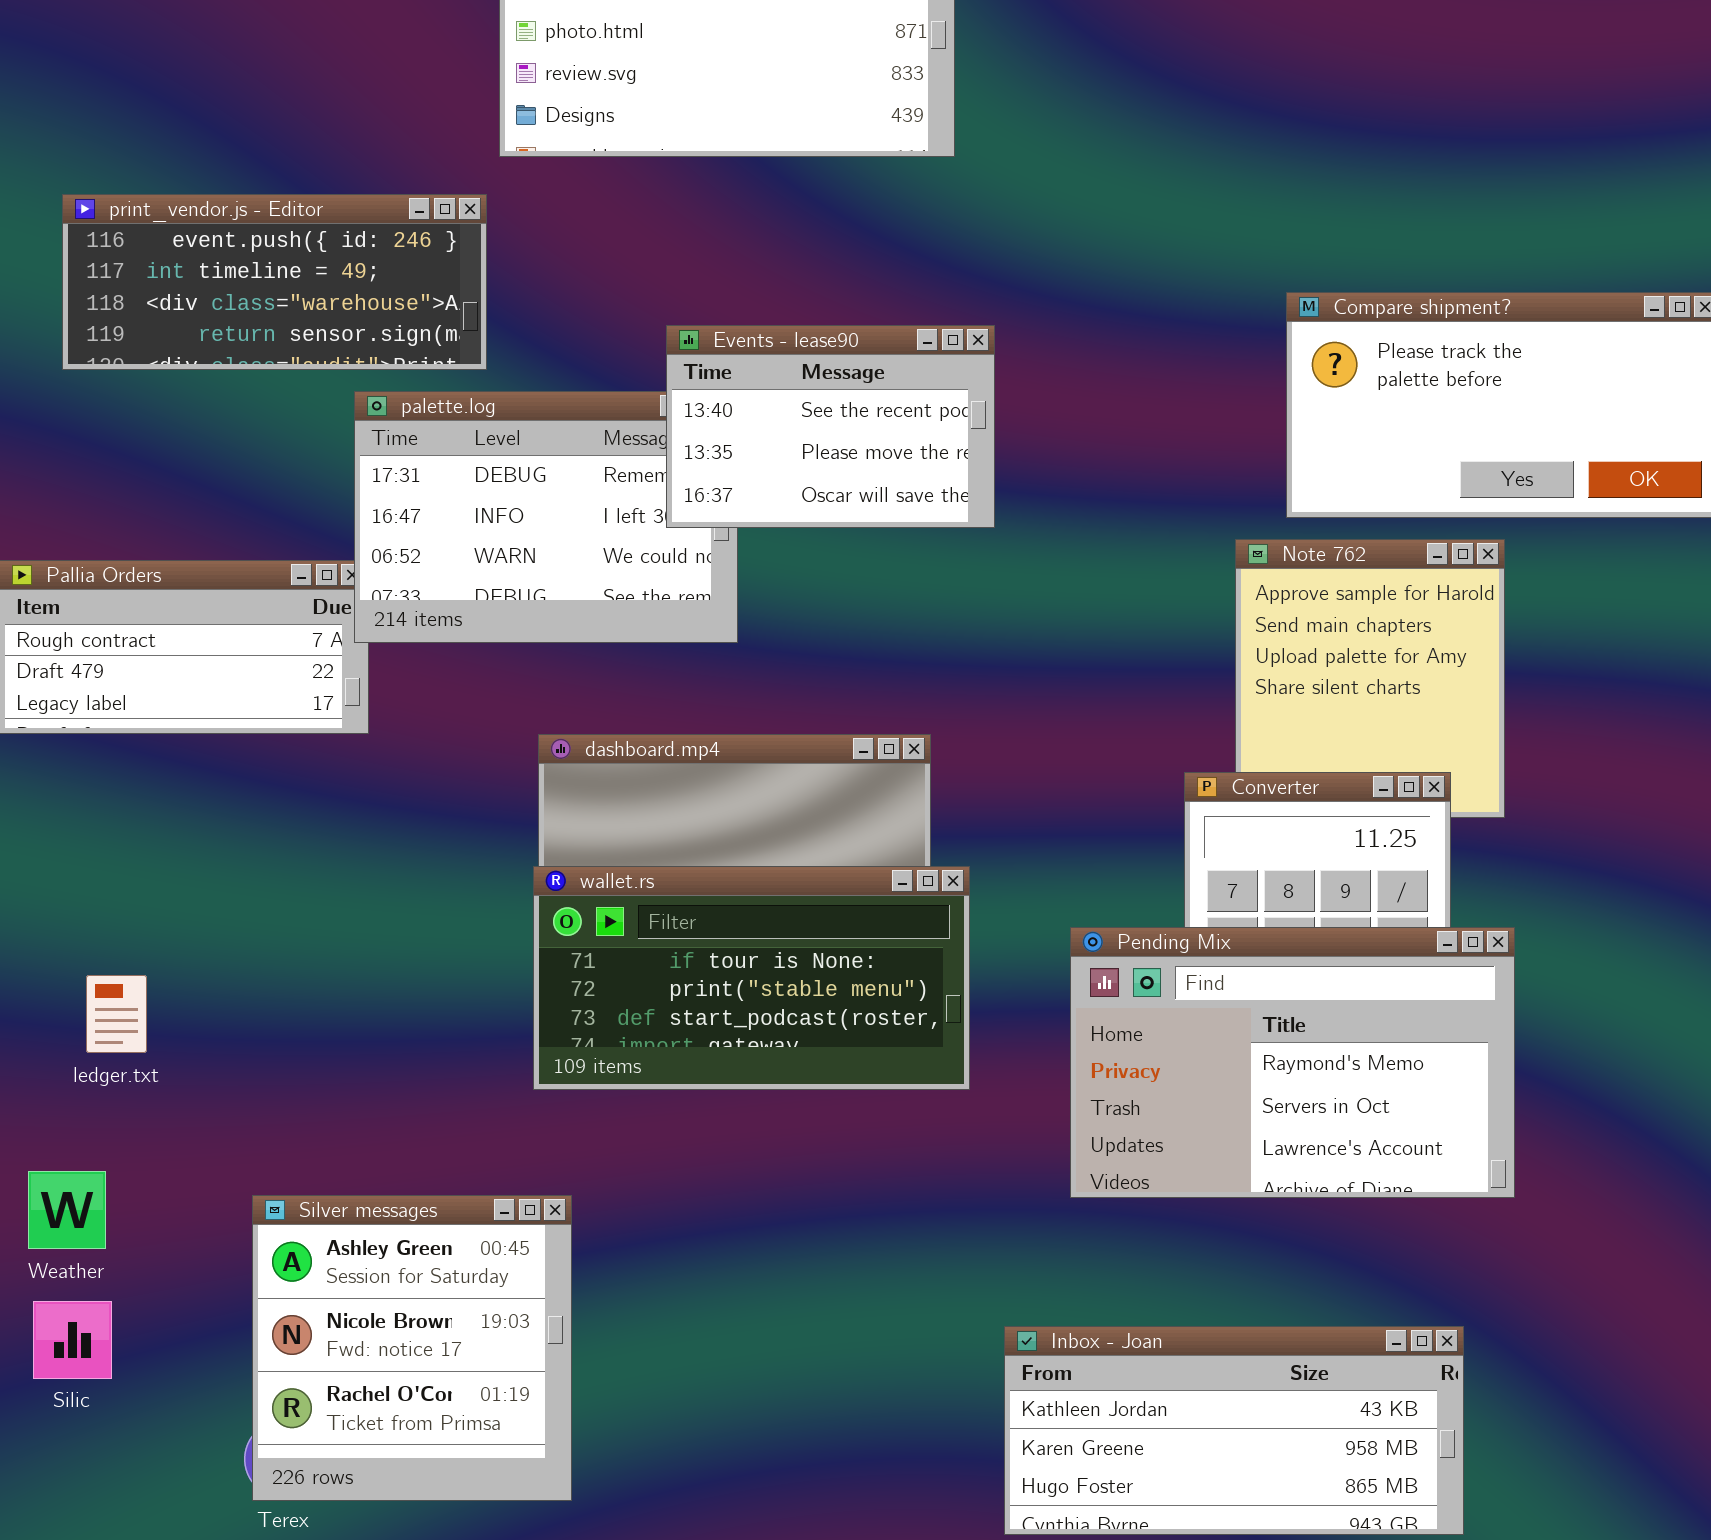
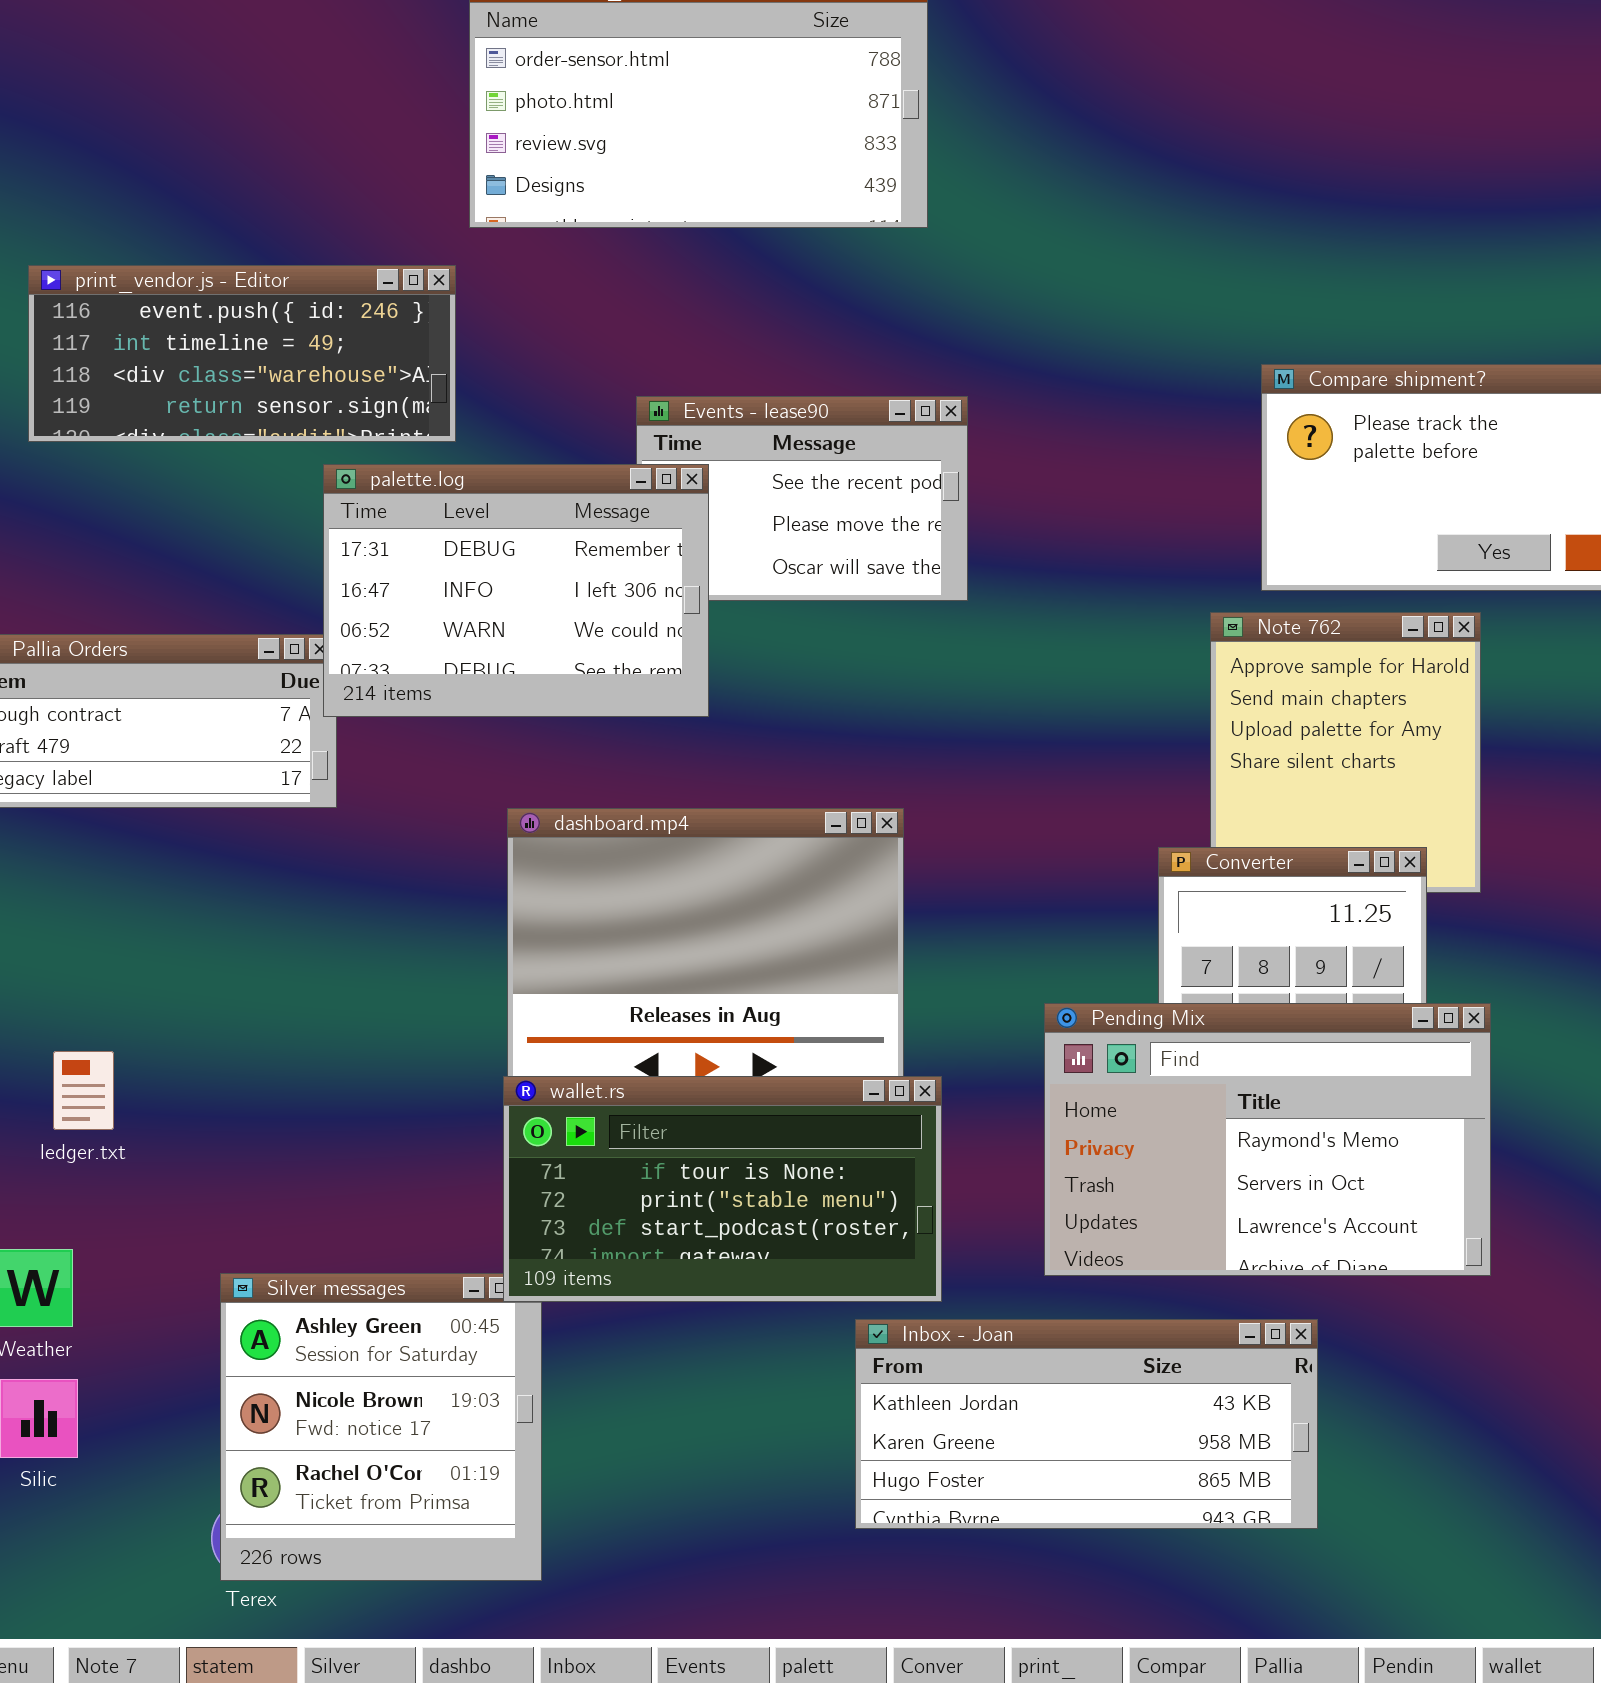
palette.log: [354,391,738,643] -> [323,464,709,717], raised
wallet.rs: [533,866,970,1090] -> [503,1076,942,1302], moved
Inbox - Joan: [1004,1326,1464,1535] -> [855,1319,1318,1529], moved

